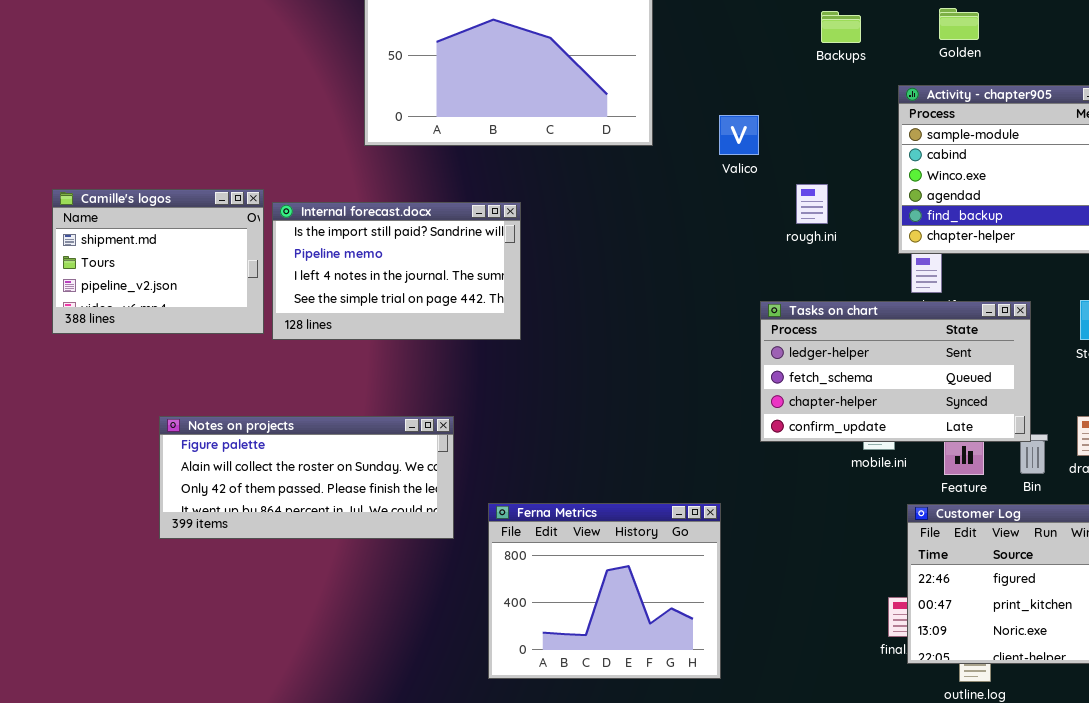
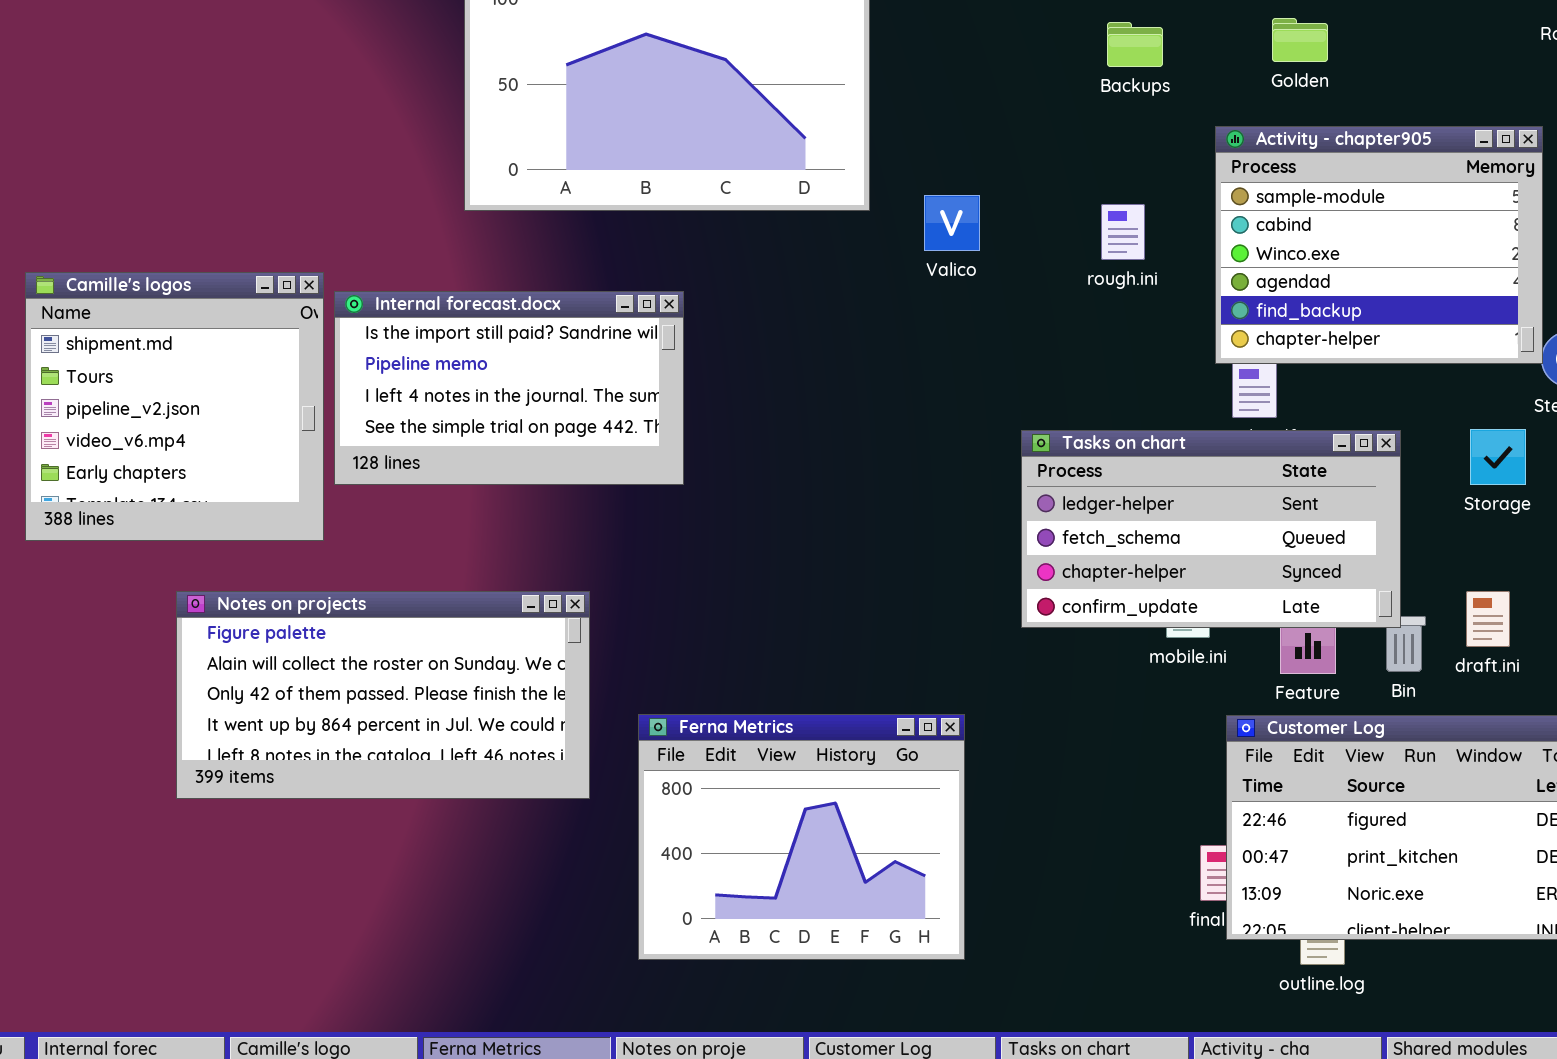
Valico: [719,115,759,155] -> [924,195,980,251], moved
rough.ini: [796,184,828,224] -> [1101,204,1145,260], moved
Camille's logos: [52,189,264,334] -> [25,272,324,541], resized
Notes on projects: [159,416,454,539] -> [176,591,590,799], resized

